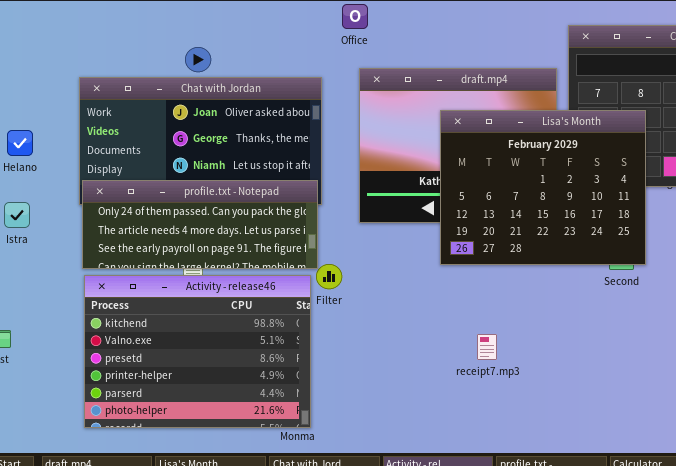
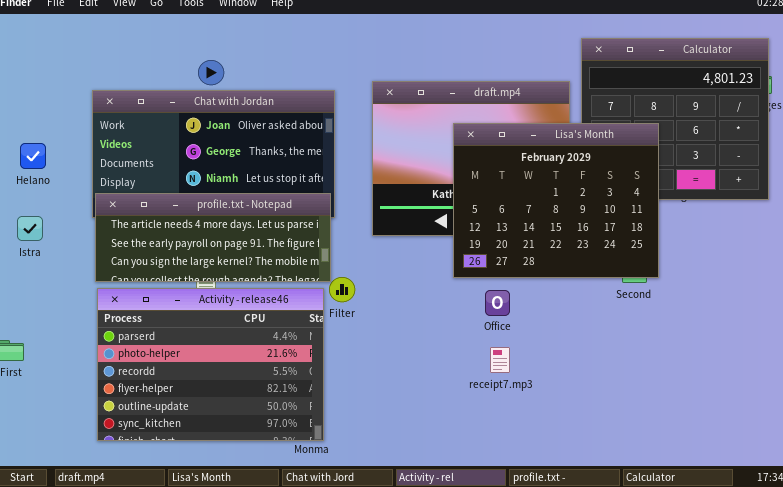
Office: [342,4,368,29] -> [485,290,510,316], moved
profile.txt - Notepad: [82,180,318,269] -> [95,193,331,282], scrolled down 1 row
Activity - release46: [84,275,311,428] -> [97,288,324,441], scrolled down 4 rows

